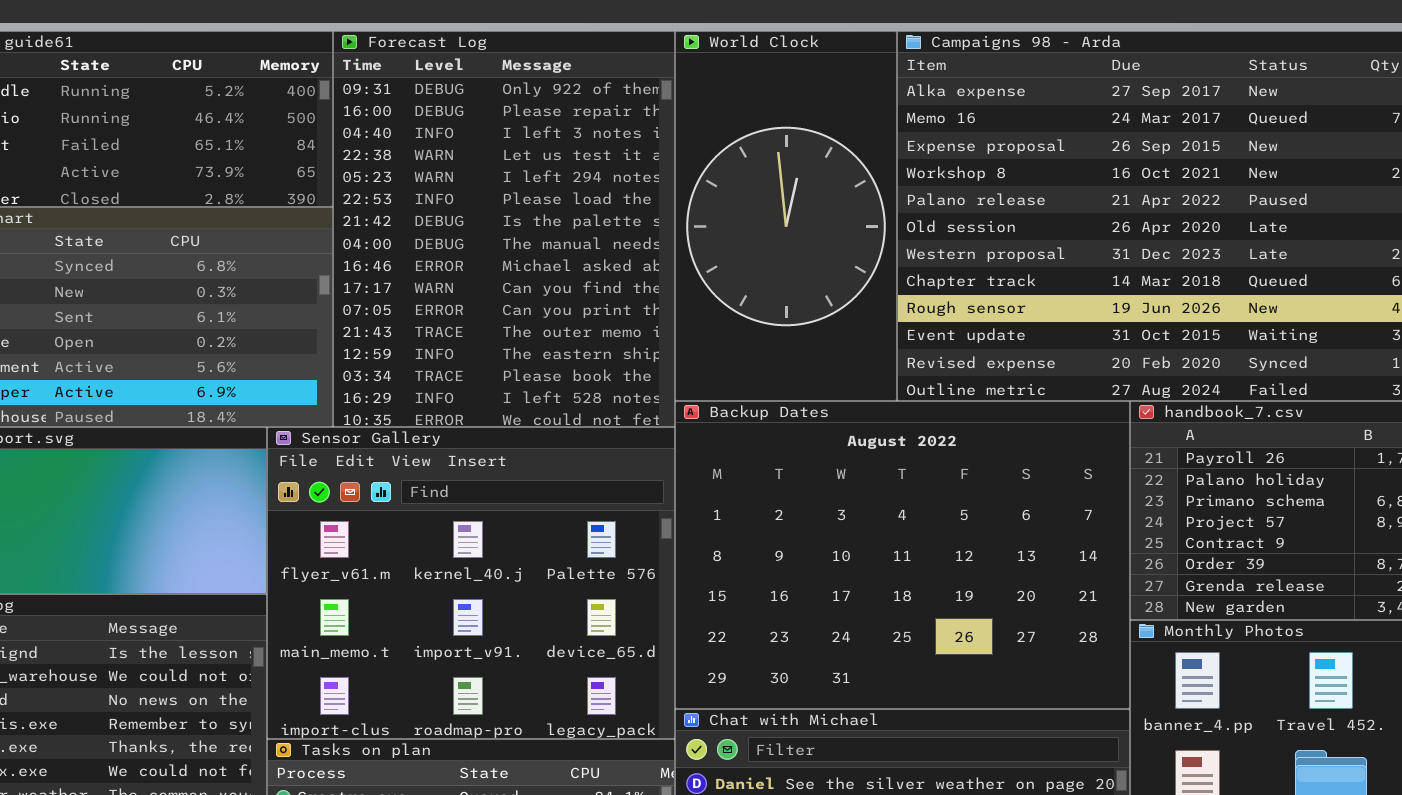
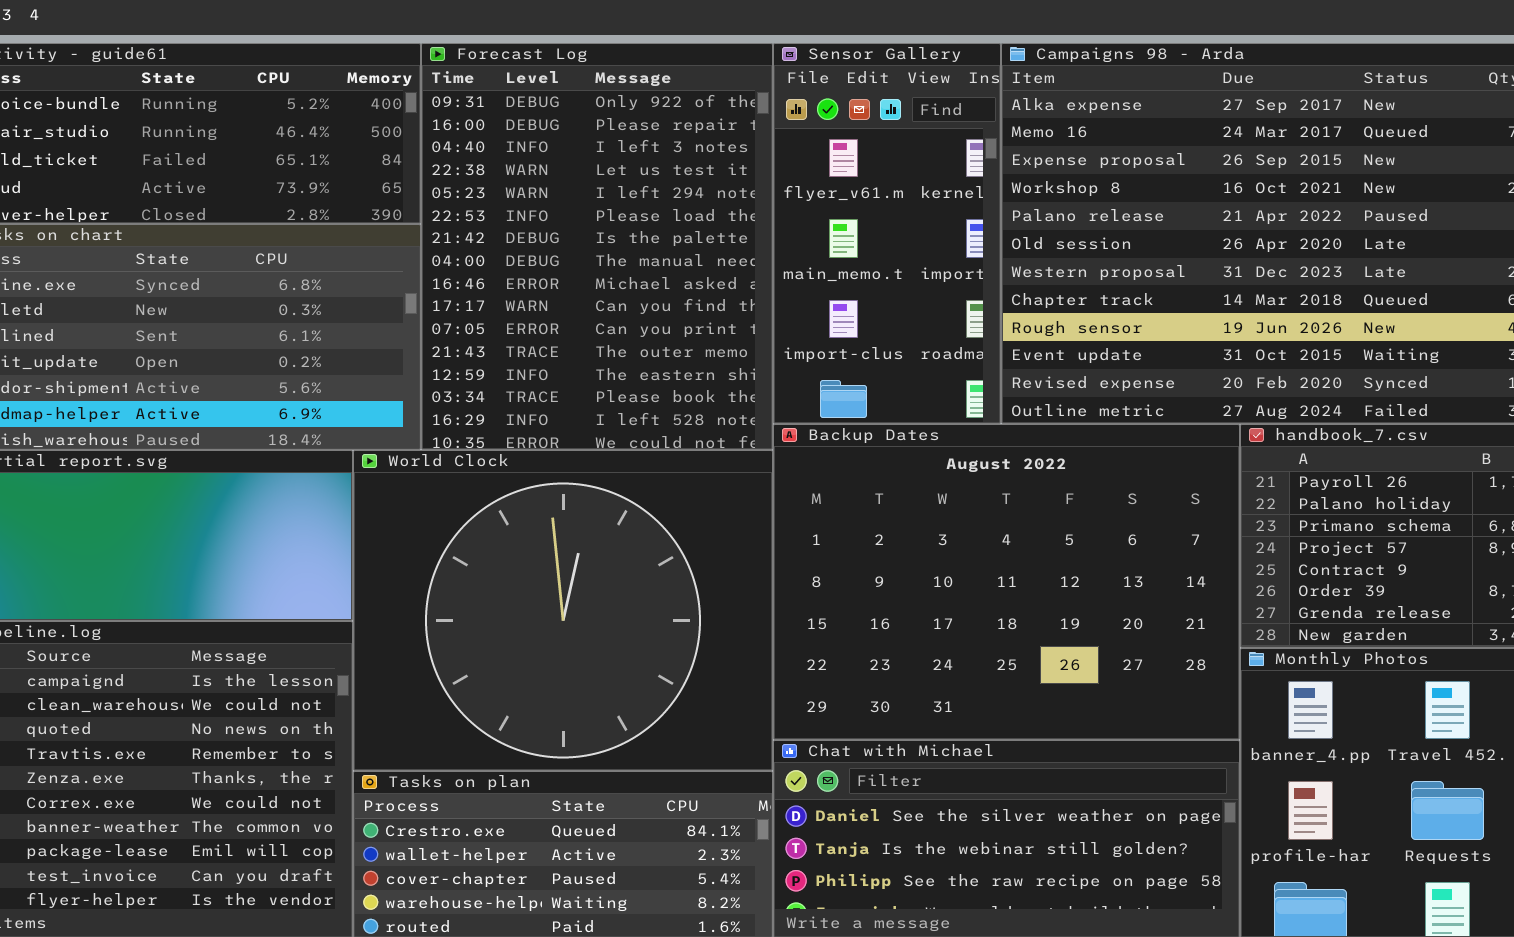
World Clock: [675,31,897,401] -> [353,450,773,771], moved, resized
Sensor Gallery: [267,427,675,739] -> [773,43,1001,424], moved, resized

